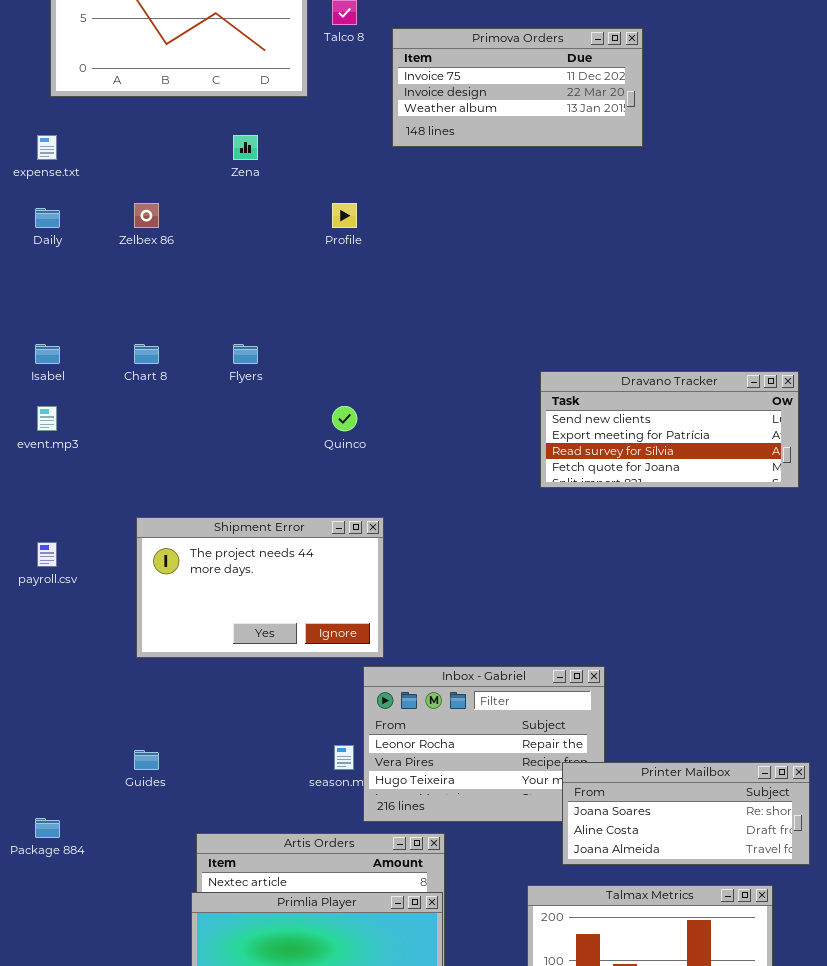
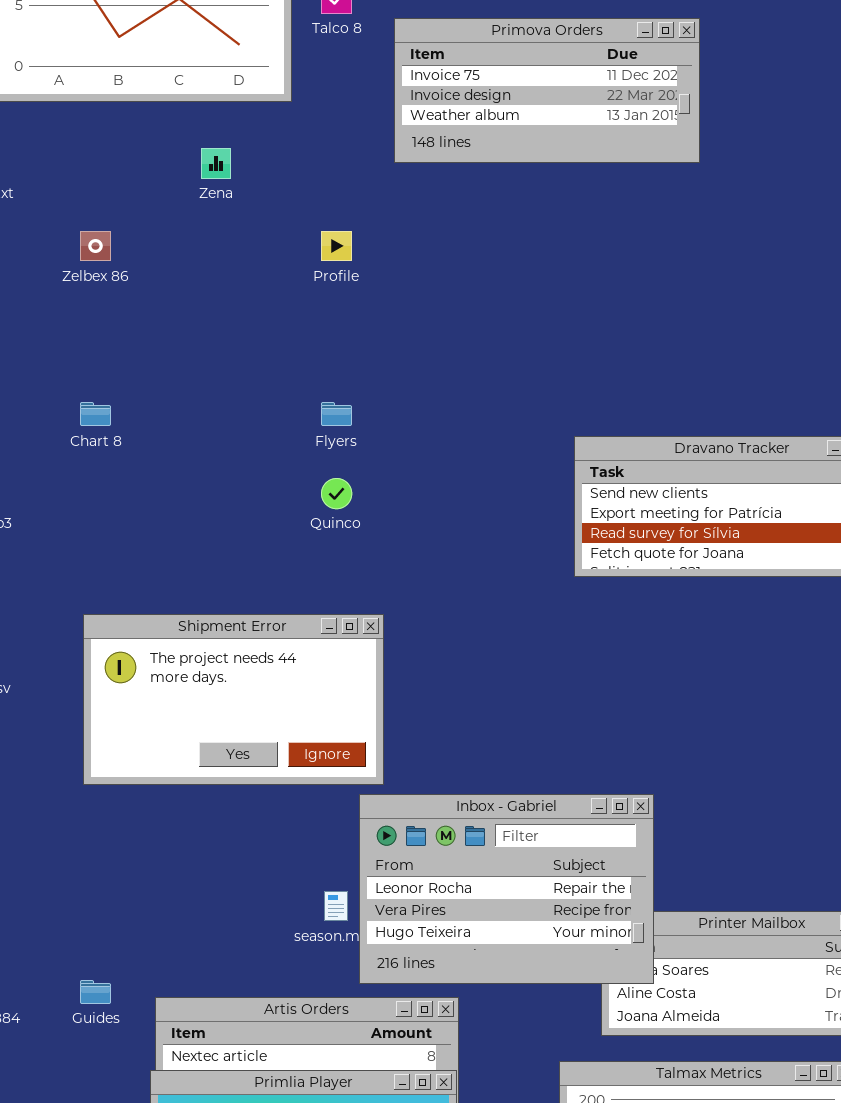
Flyers: [233,344,258,364] -> [321,402,352,426], moved
Inbox - Gabriel: [363,666,605,822] -> [359,794,654,984], raised
Guides: [134,750,159,770] -> [80,980,111,1004], moved

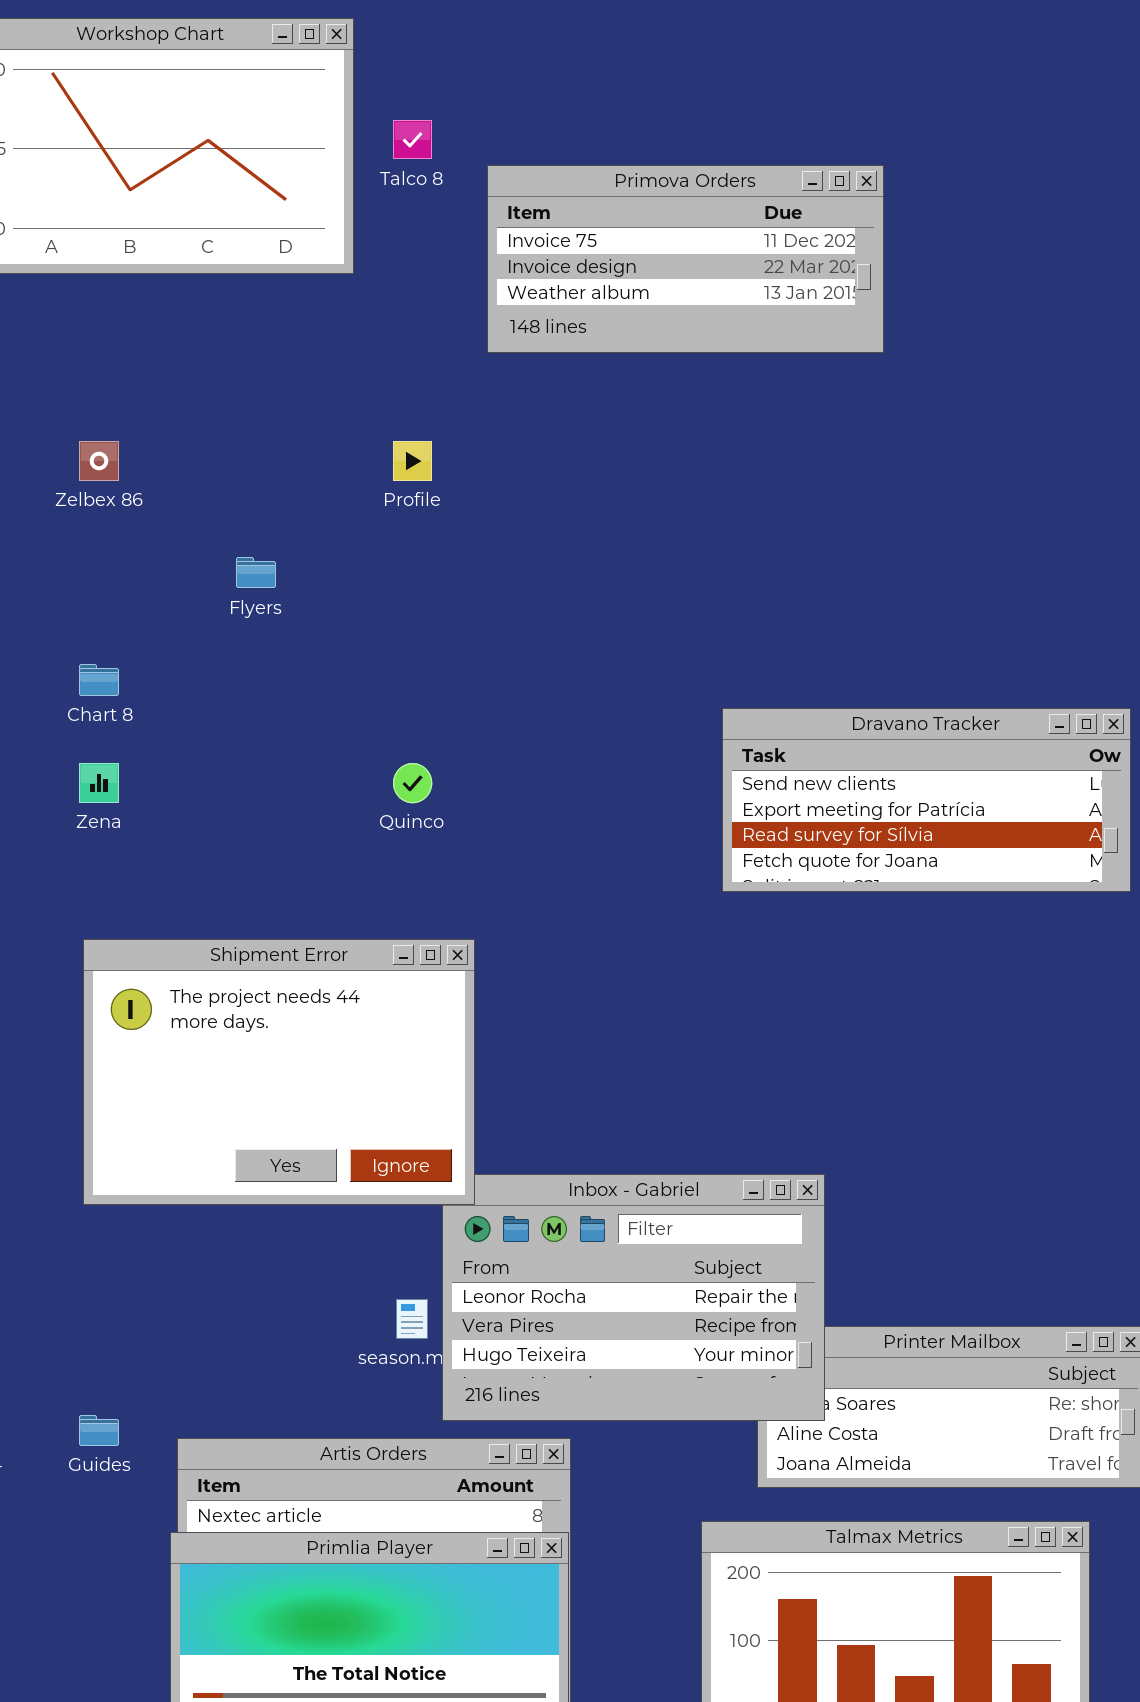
Zena: [201,148,231,179] -> [79,763,119,803], moved
Flyers: [321,402,352,426] -> [236,557,276,588], moved
Shipment Error: [83,614,384,785] -> [83,939,475,1205], resized

